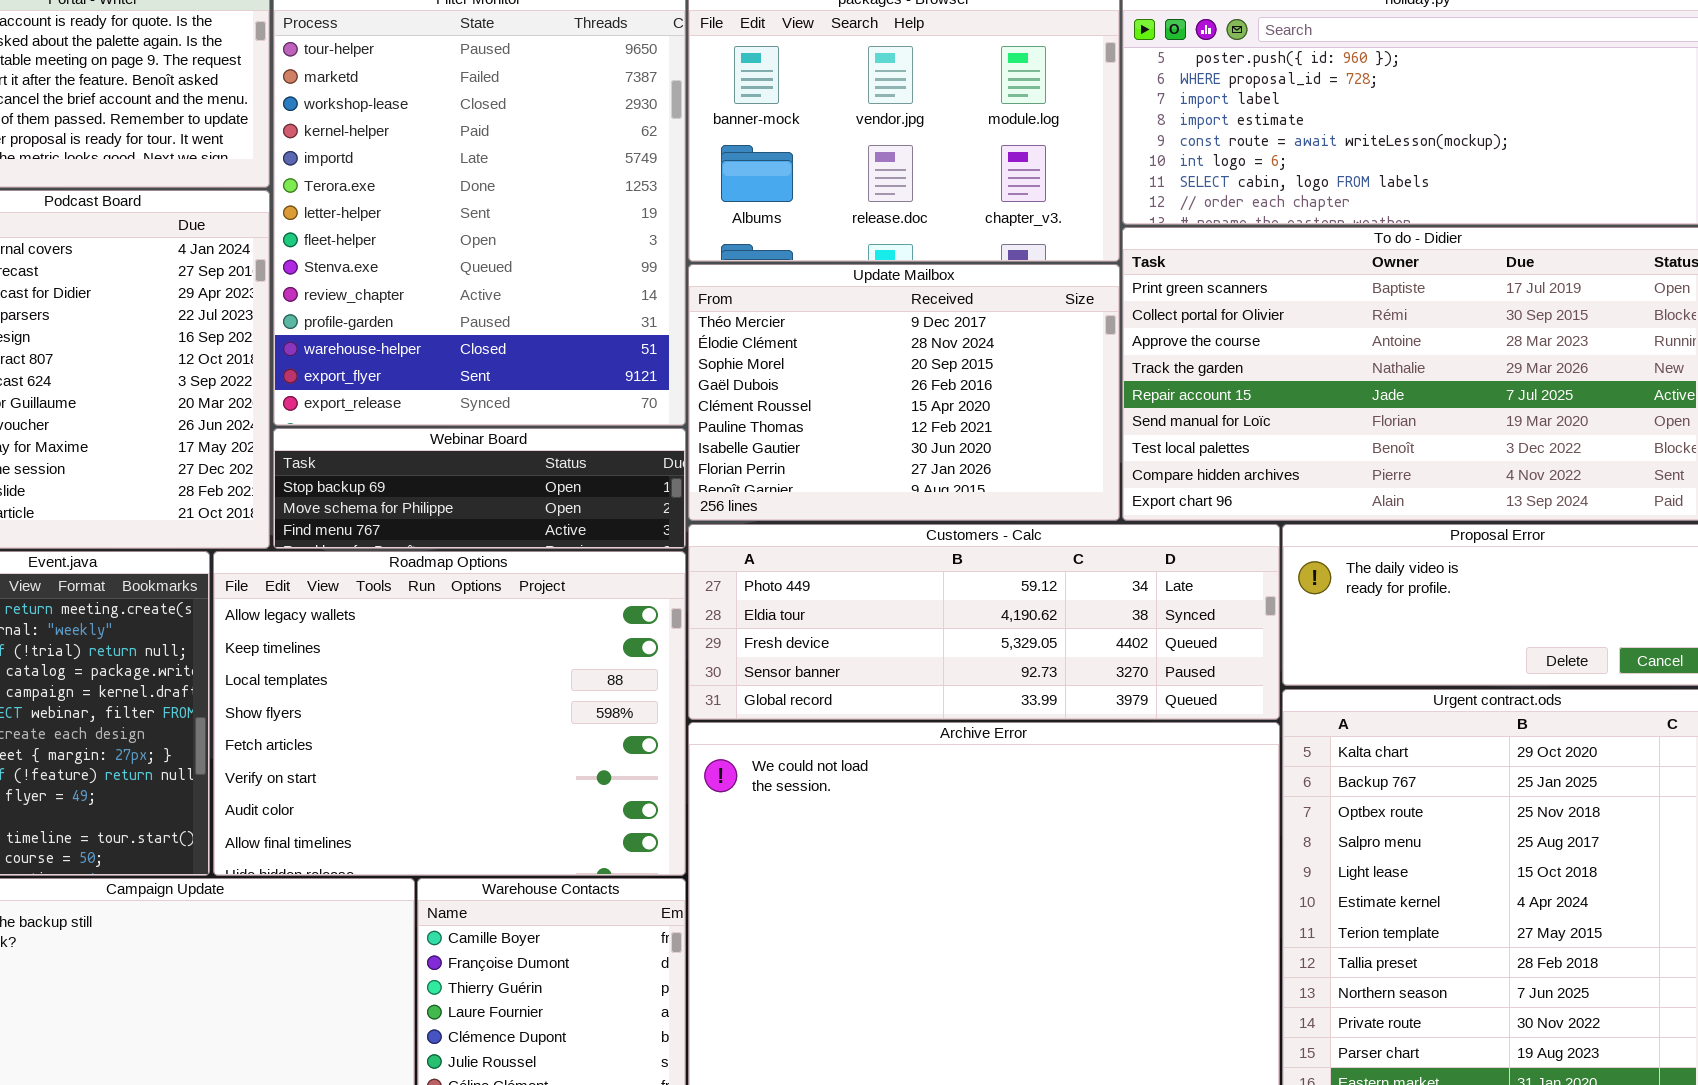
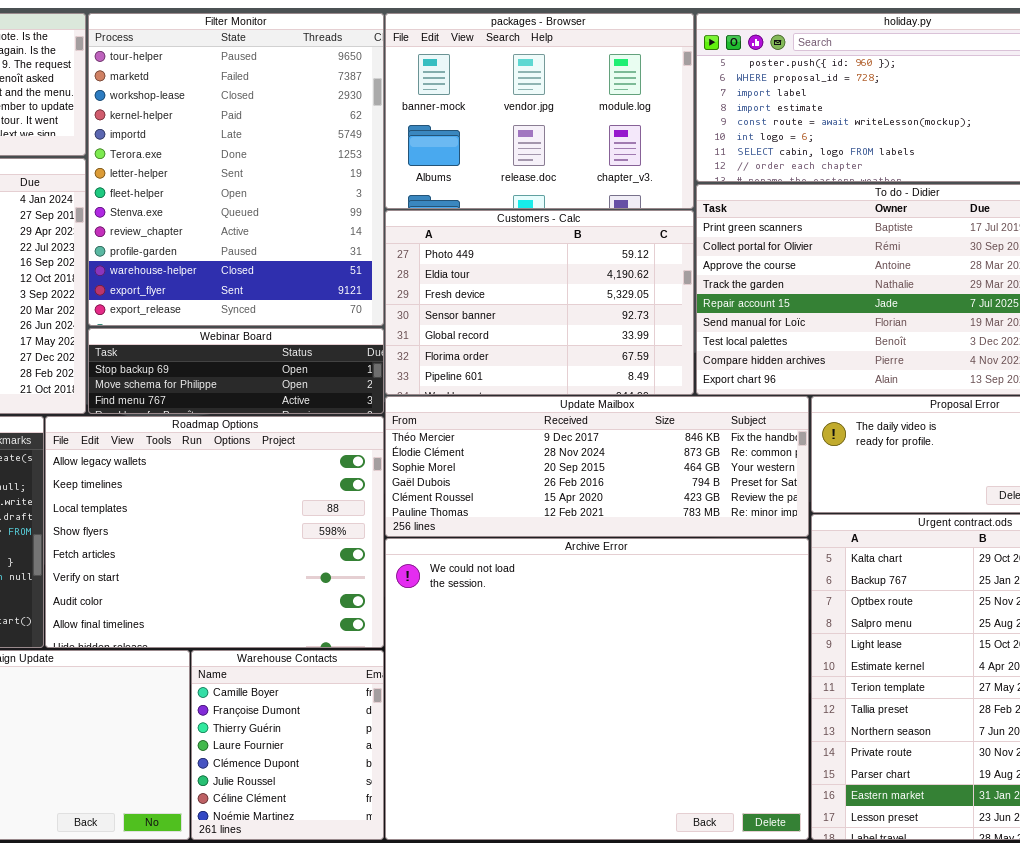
Update Mailbox: [688,264,1120,521] -> [385,396,809,537], moved, resized
Customers - Calc: [688,524,1280,720] -> [385,210,694,395], moved, resized

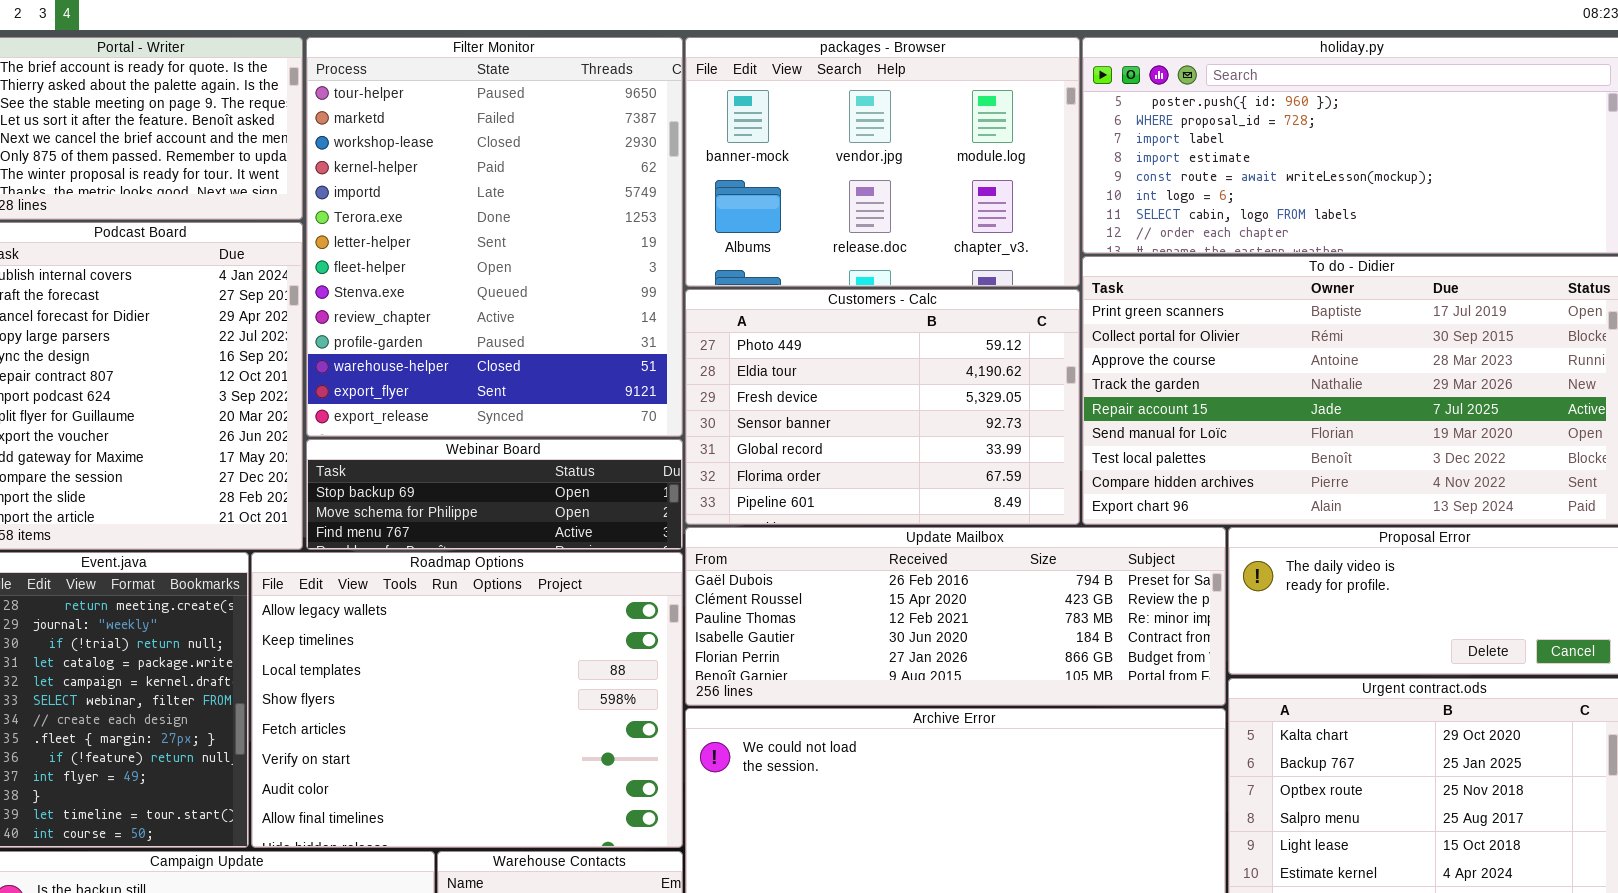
Update Mailbox: [385,396,809,537] -> [685,527,1226,706], scrolled down 3 rows

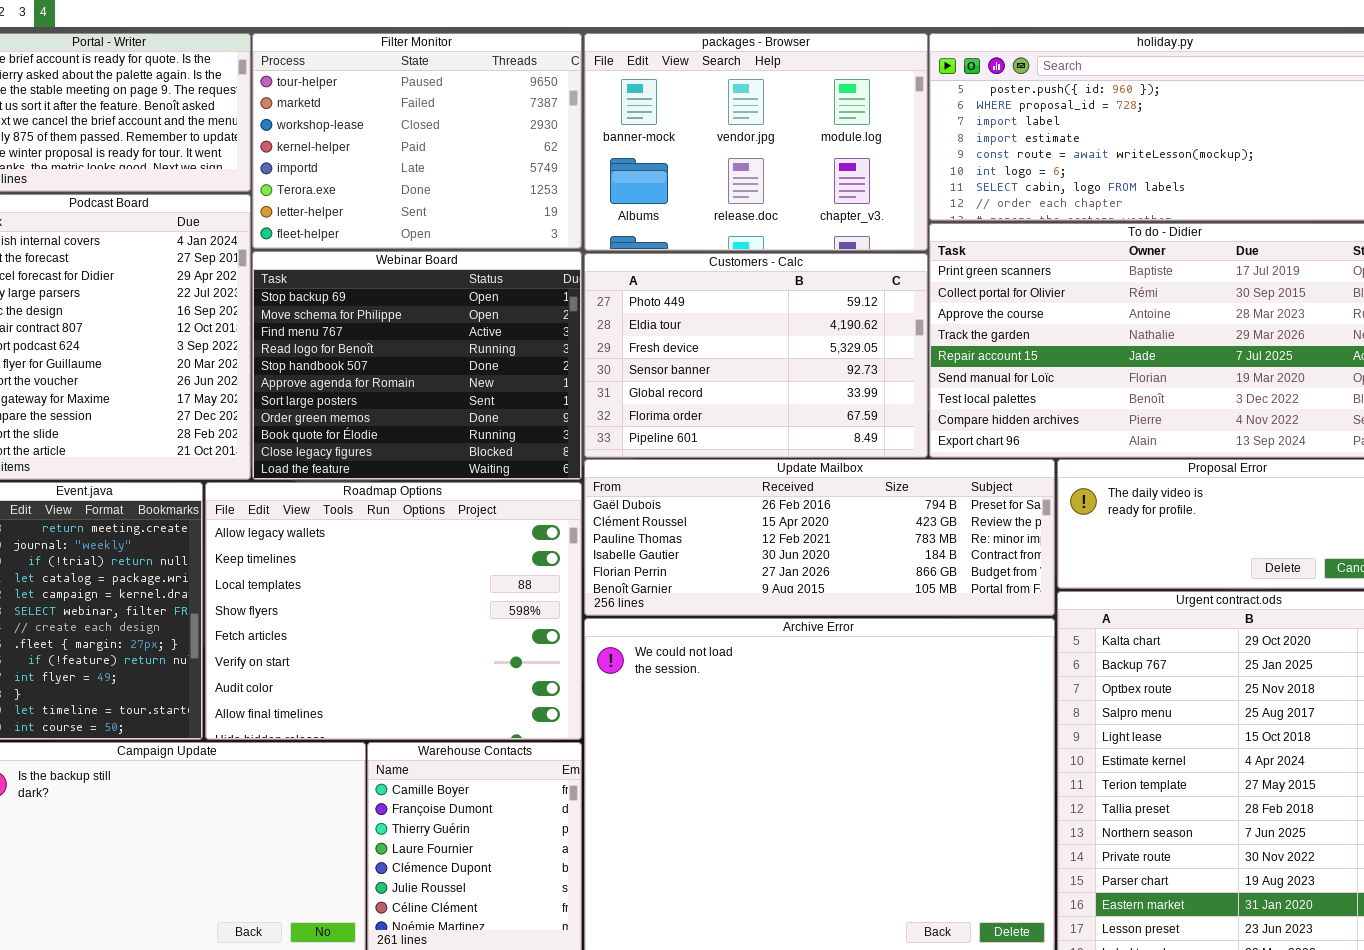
Filter Monitor: [306,37,683,437] -> [252,33,582,249], resized
Webinar Board: [306,439,683,550] -> [252,251,582,480], resized

